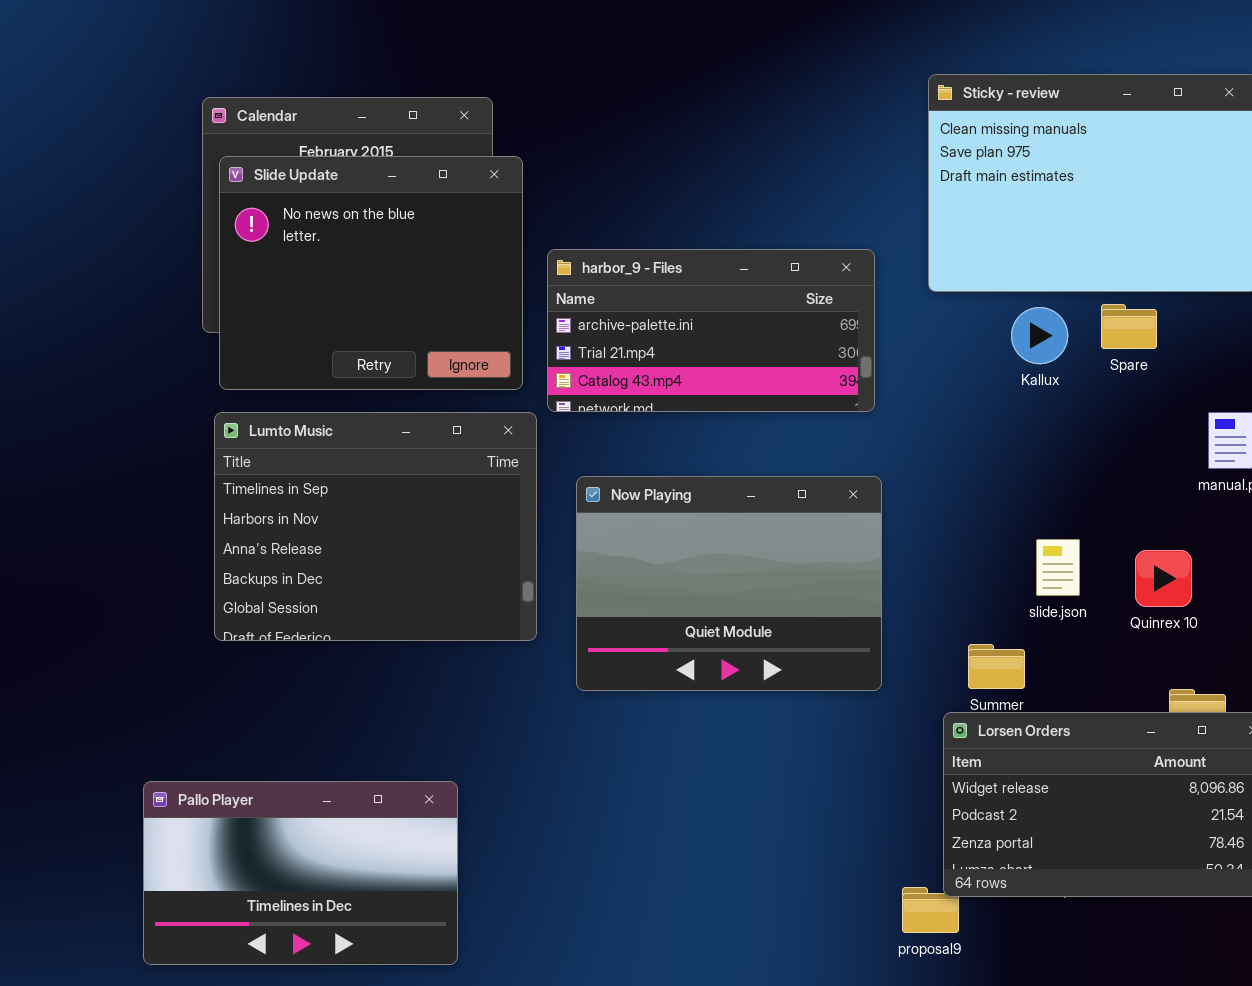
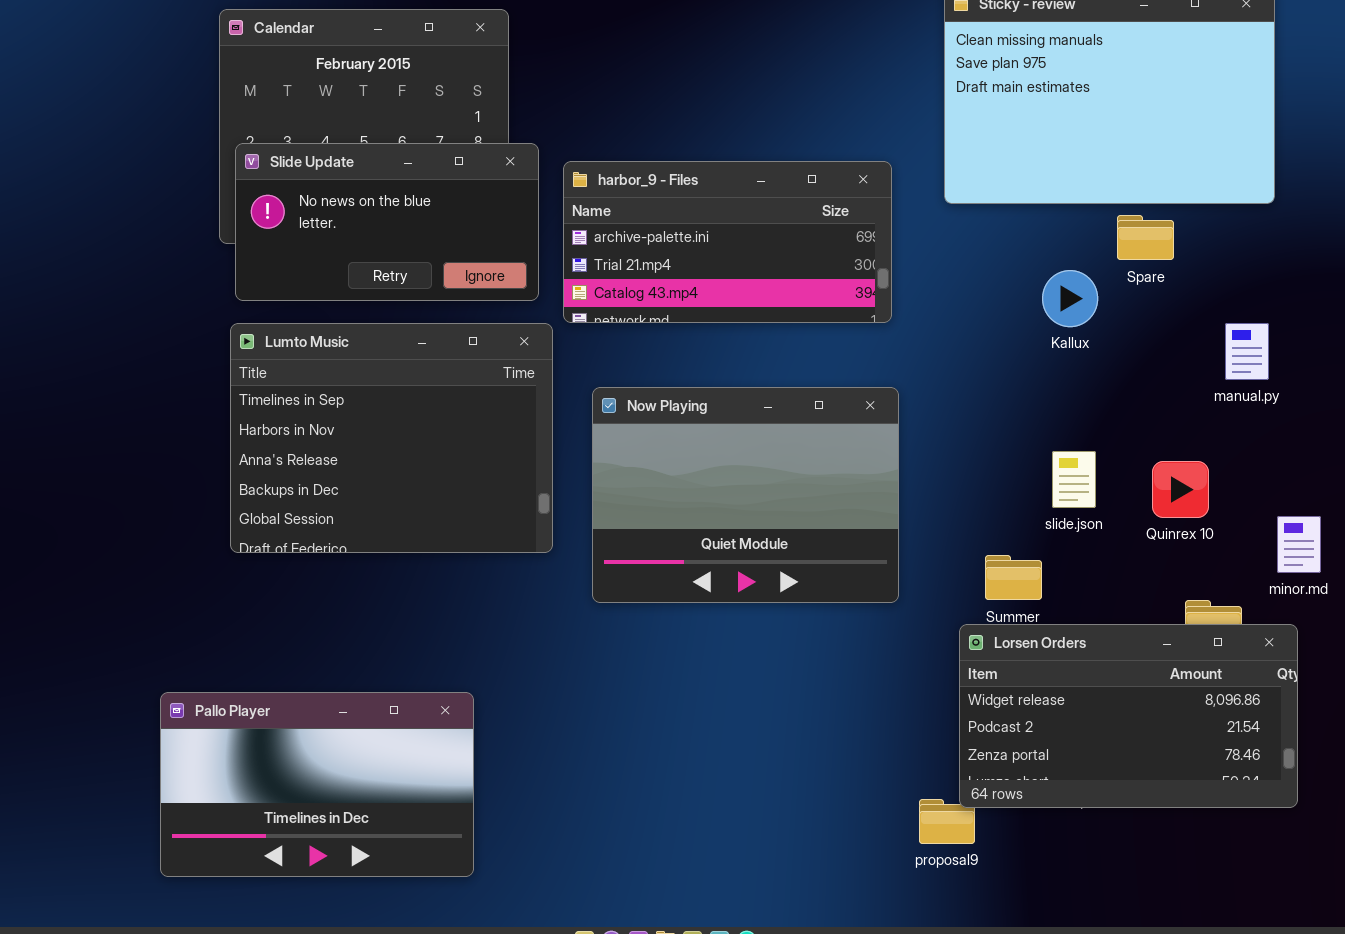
Slide Update: [219,156,523,390] -> [235,143,539,301], resized
Kallux: [1011,307,1068,364] -> [1042,270,1098,327], moved

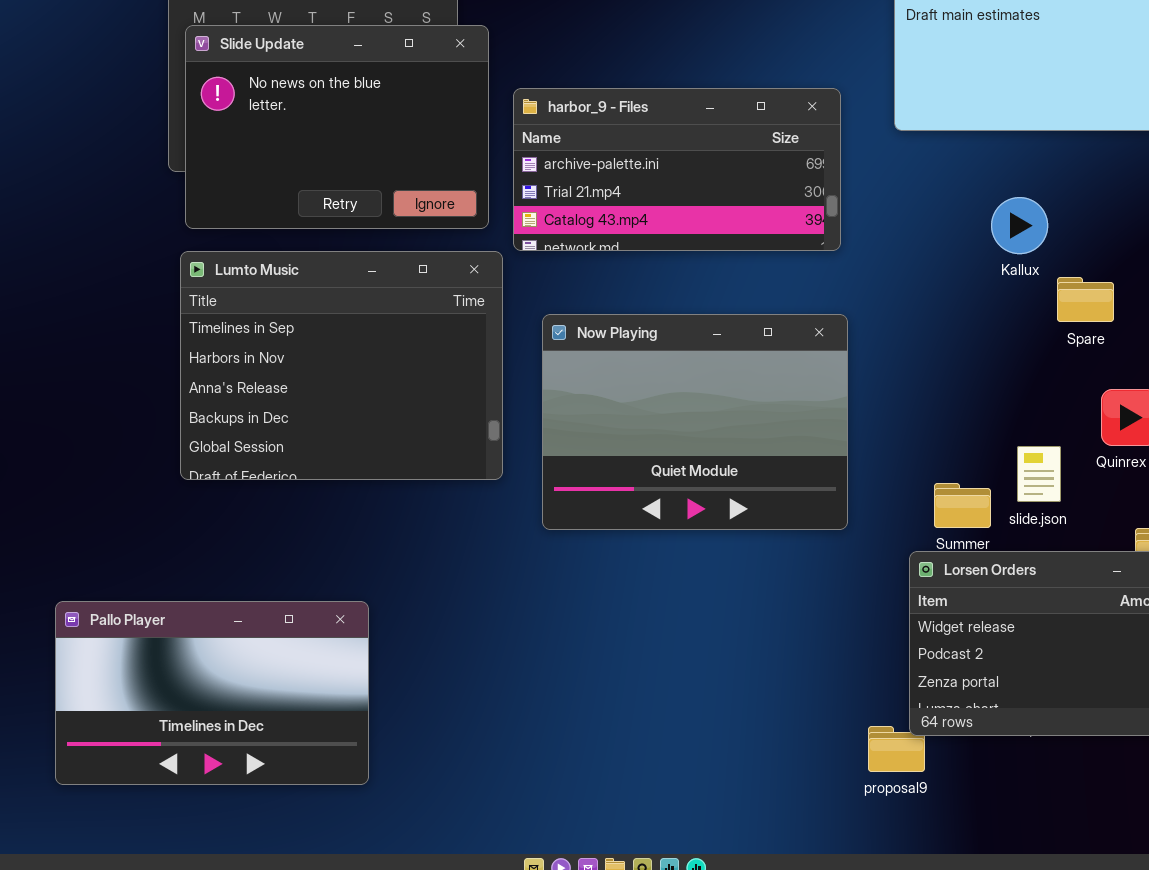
Slide Update: [235,143,539,301] -> [185,25,489,229], resized
Spare: [1117,215,1174,260] -> [1057,277,1114,322], moved
slide.json: [1052,451,1096,508] -> [1017,446,1061,502], moved
Pallo Player: [160,692,474,877] -> [55,601,369,785], moved

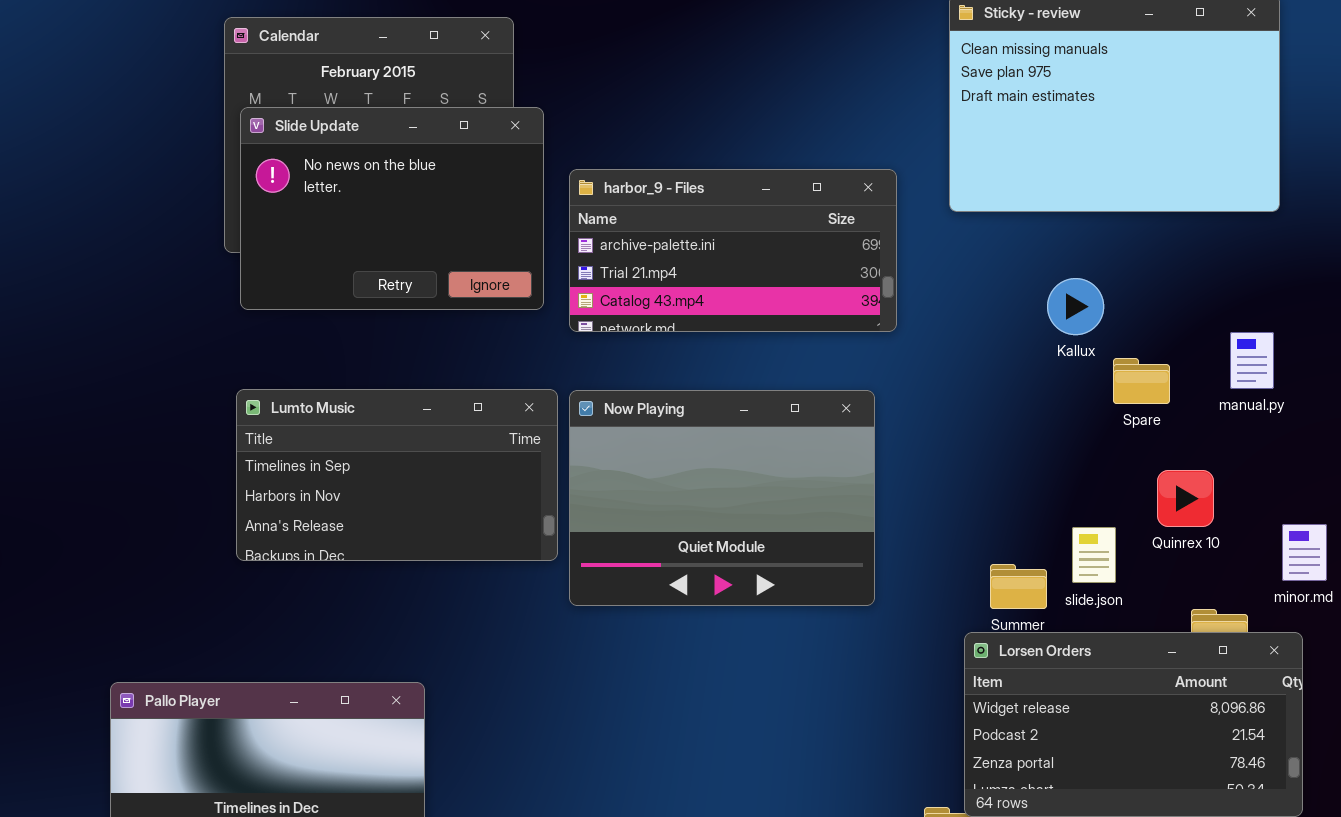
Lumto Music: [180,251,503,480] -> [236,389,558,561], resized
Now Playing: [542,314,848,530] -> [569,390,875,606], moved

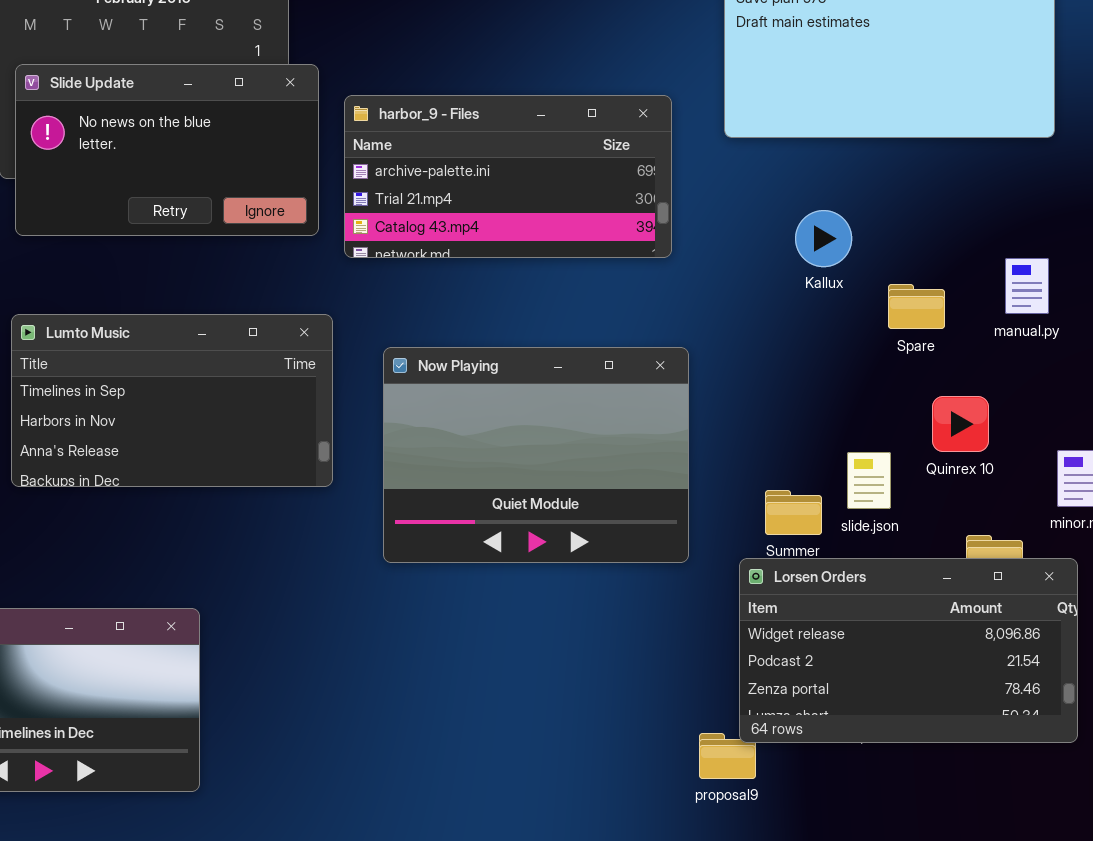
Slide Update: [240,107,544,310] -> [15,64,319,236], resized
Kallux: [1047,278,1104,335] -> [795,210,852,267], moved
Now Playing: [569,390,875,606] -> [383,347,689,563], moved

